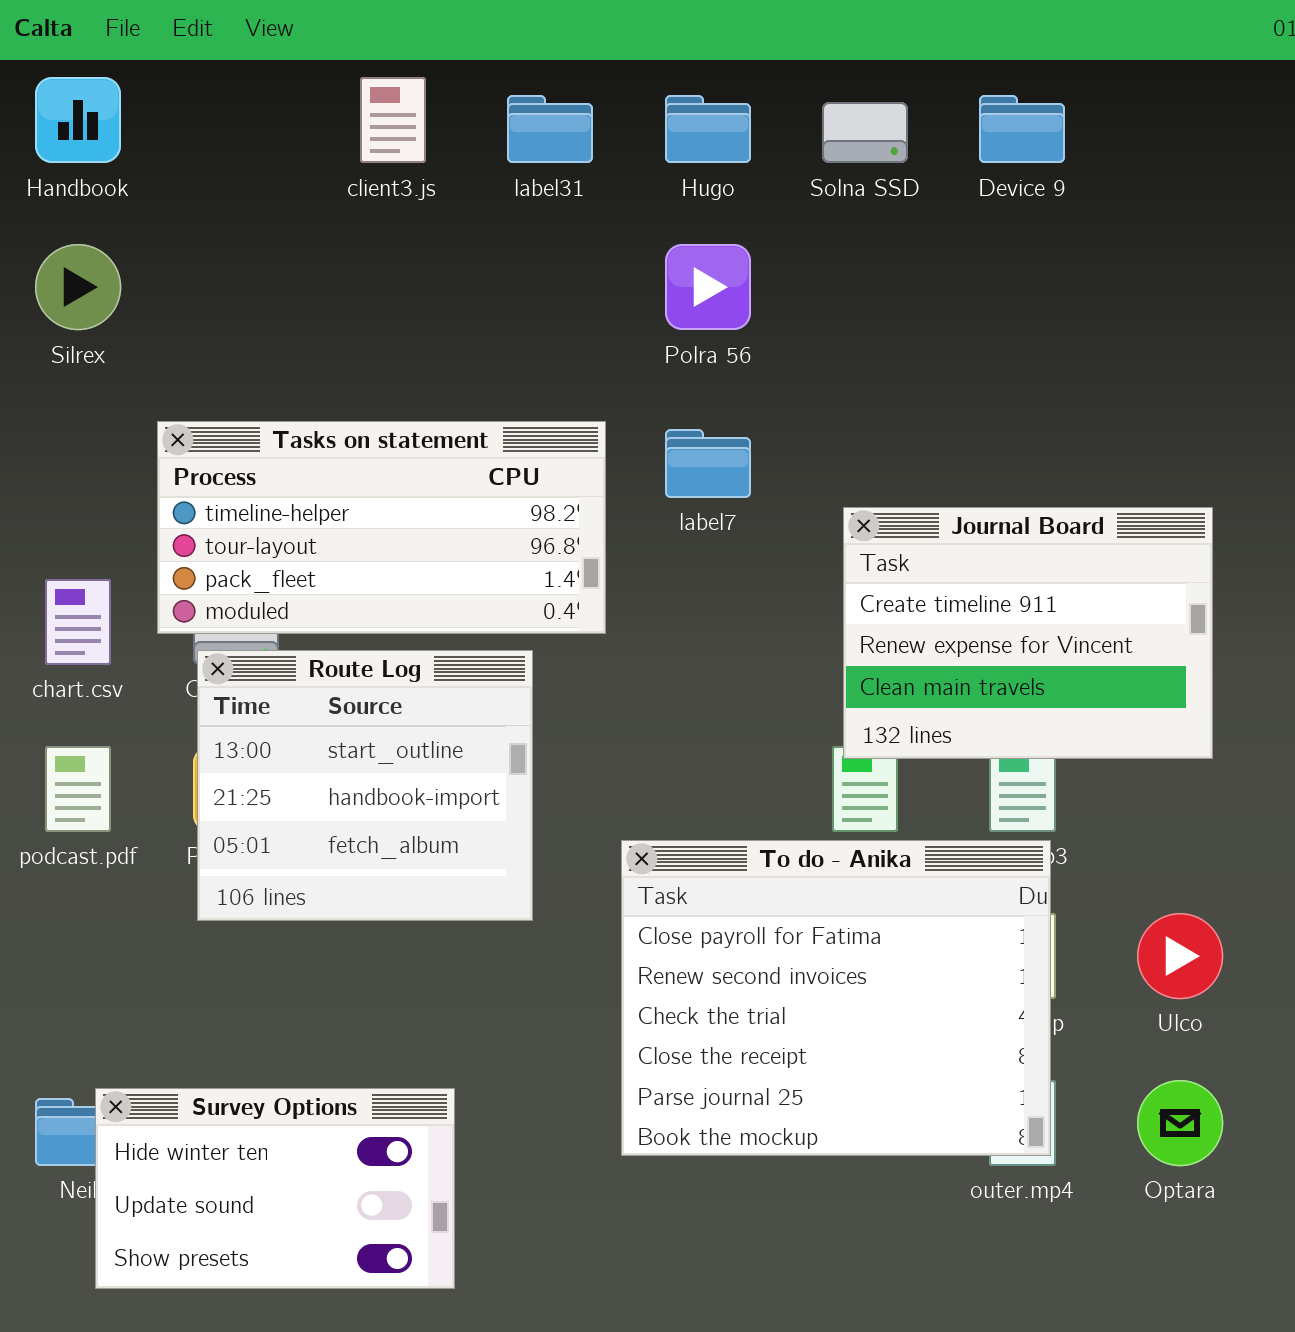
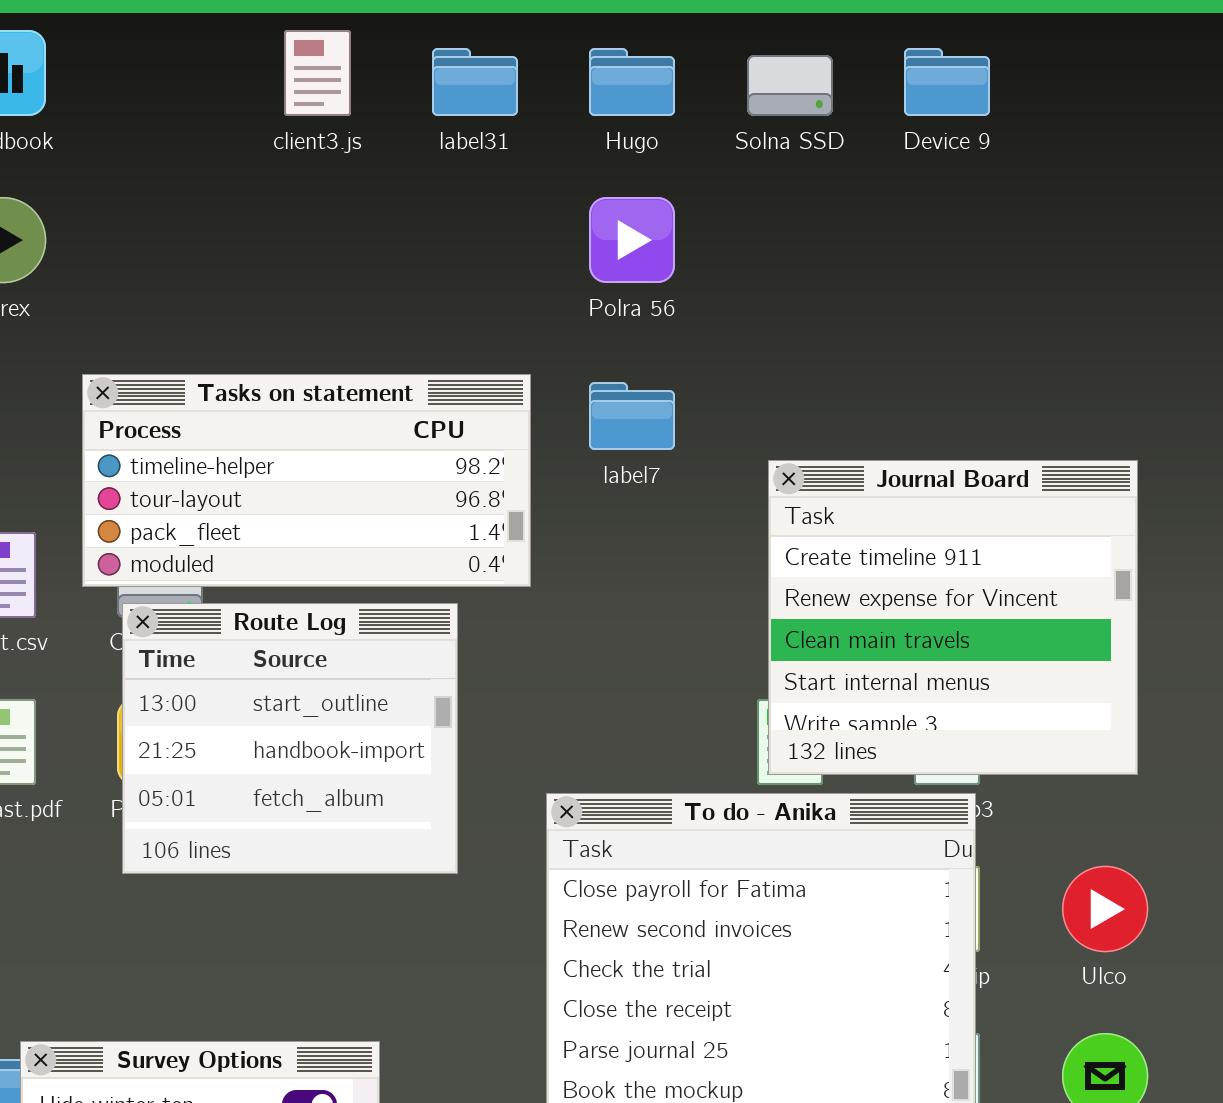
Journal Board: [843,507,1213,759] -> [768,460,1138,775], resized

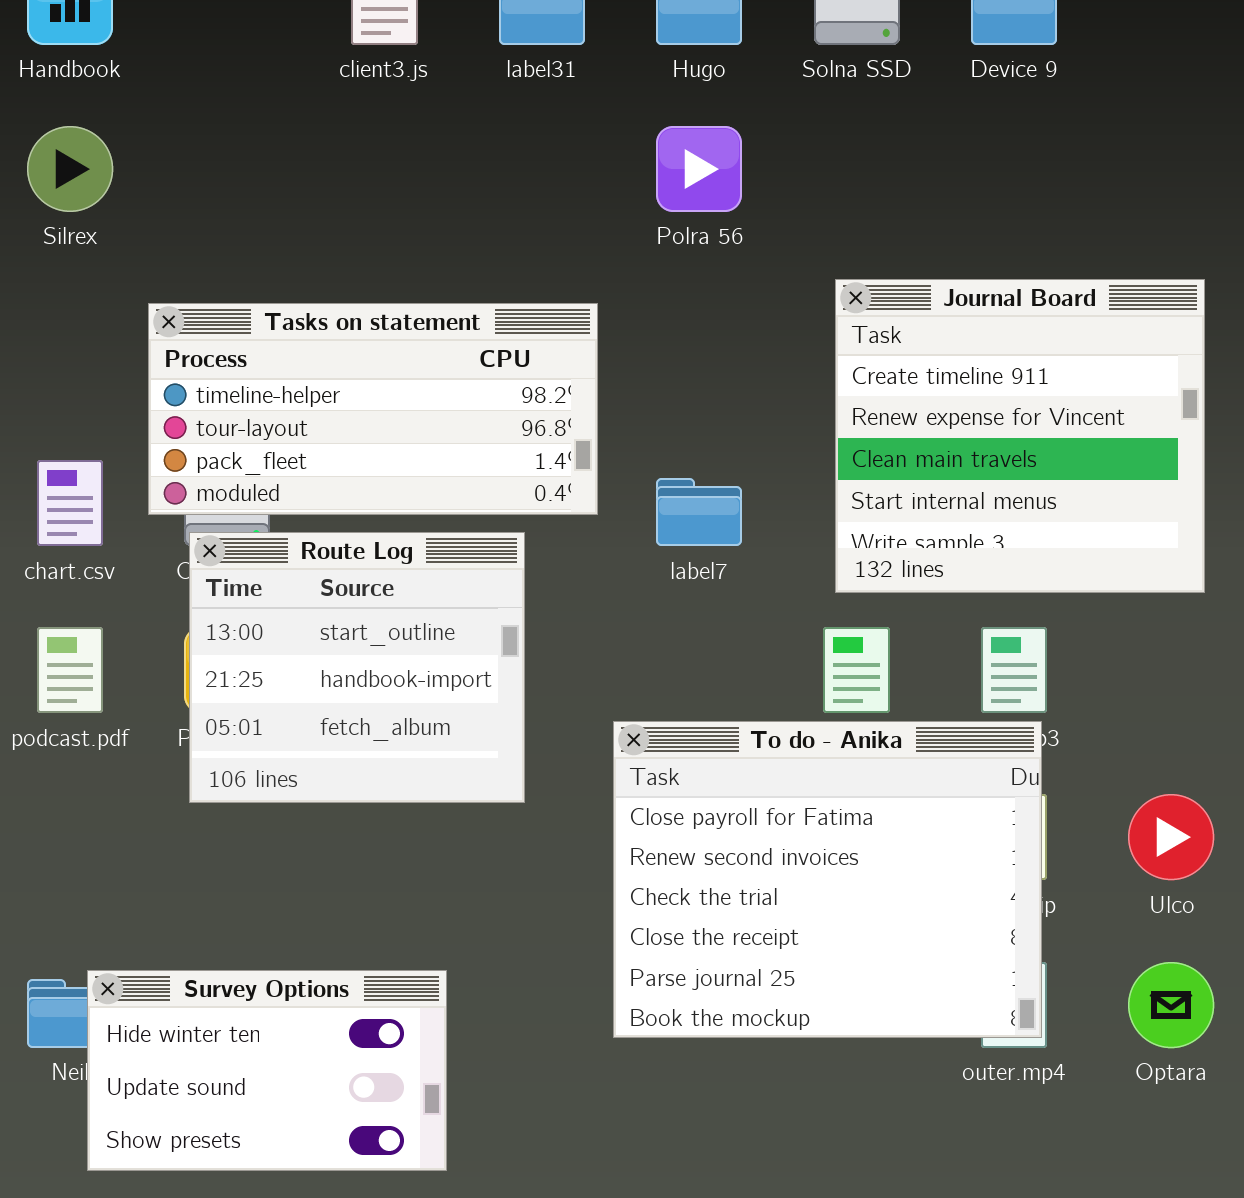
label7: [589,382,675,450] -> [656,478,742,546], moved
Journal Board: [768,460,1138,775] -> [835,279,1205,593], moved

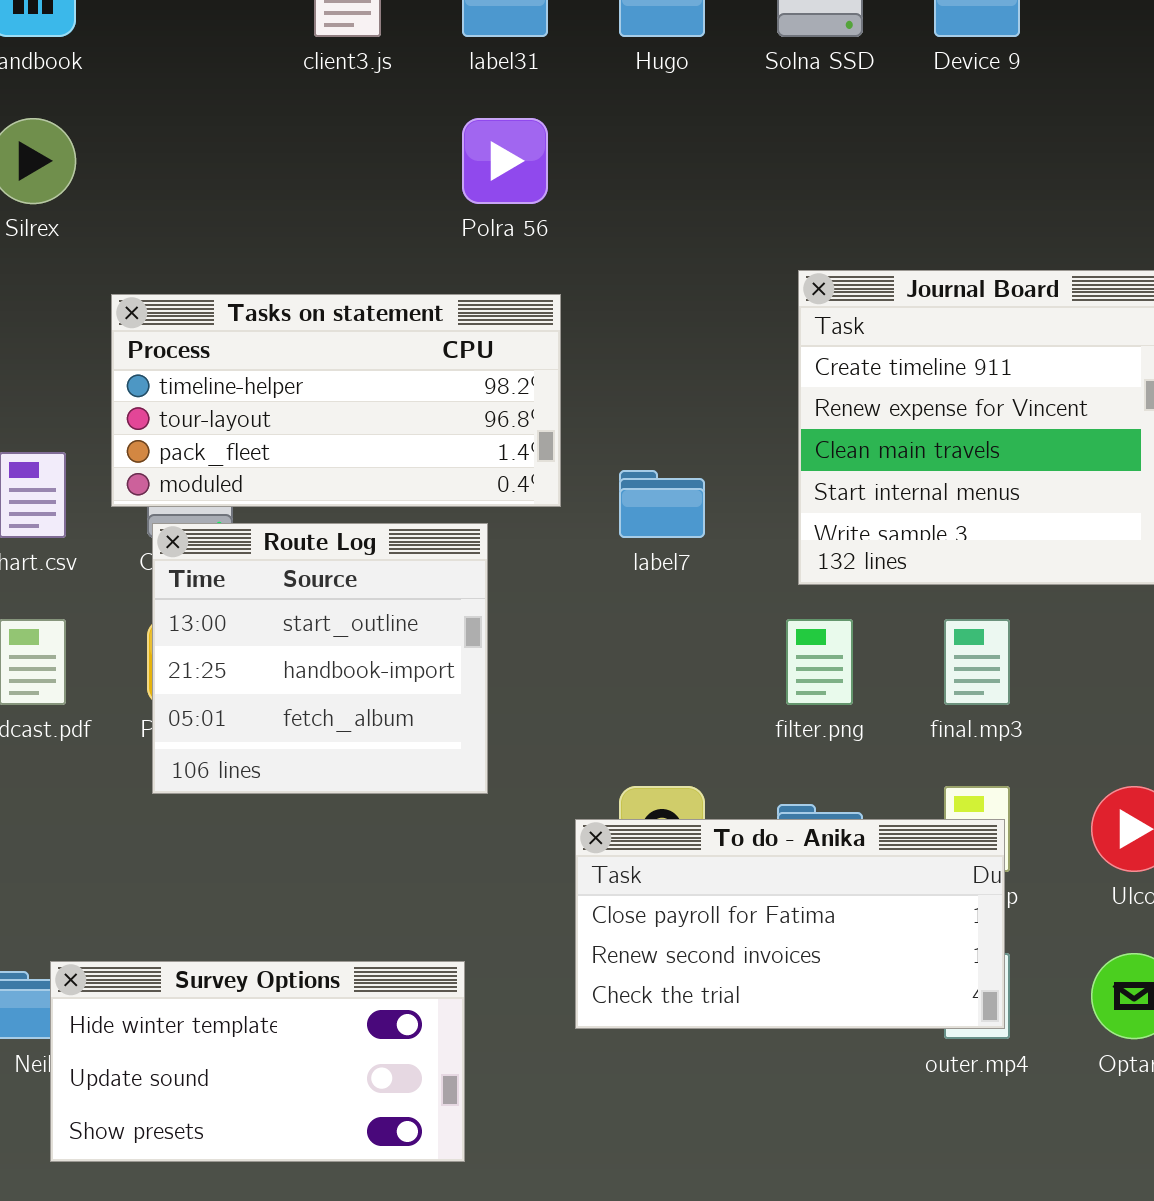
Polra 56: [656,126,742,212] -> [462,118,548,204], moved
To do - Anika: [613,721,1042,1038] -> [575,819,1005,1029], resized
Survey Options: [87,970,447,1171] -> [50,961,465,1162], resized

